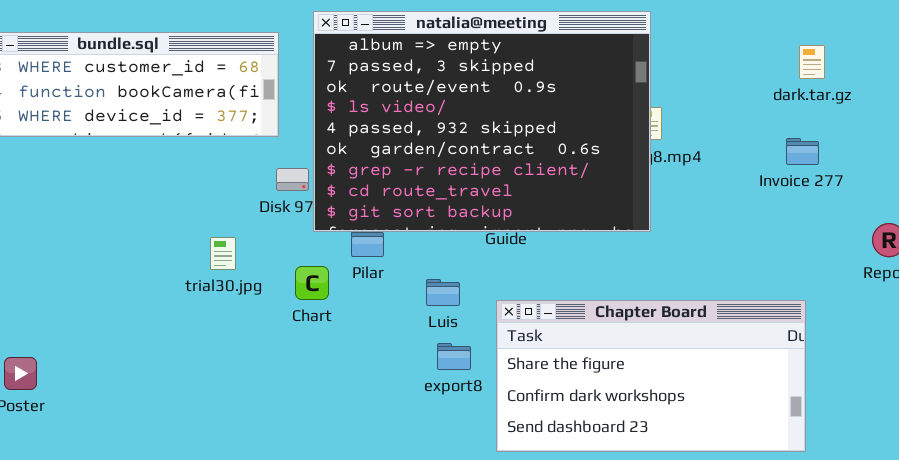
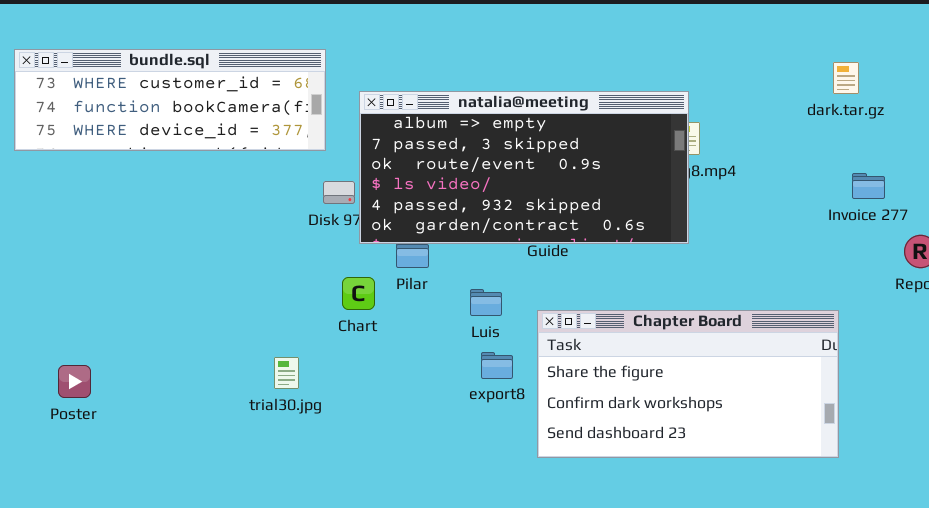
natalia@meeting: [313,11,651,232] -> [359,91,689,244], resized
Invoice 277: [786,138,819,165] -> [852,173,885,199], moved
trial30.jpg: [210,237,236,270] -> [274,357,299,389], moved

